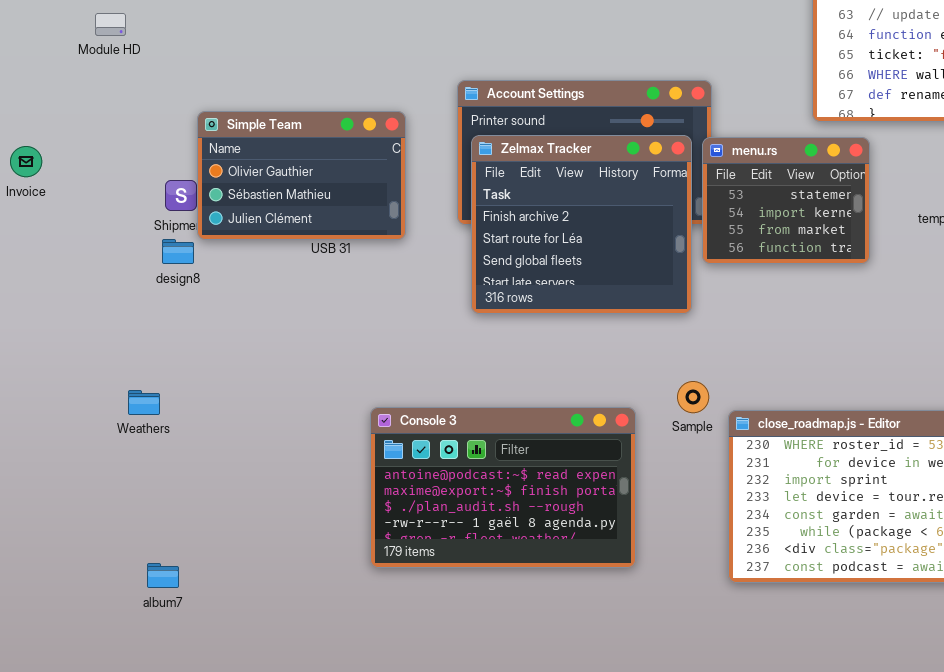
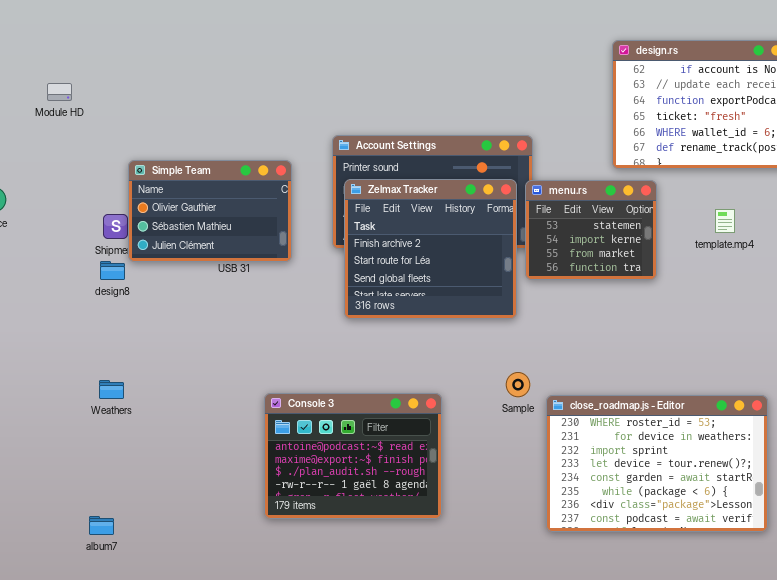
Weathers: [128,390,160,415] -> [99,380,124,399], moved
Console 3: [370,407,636,568] -> [264,393,442,519], resized

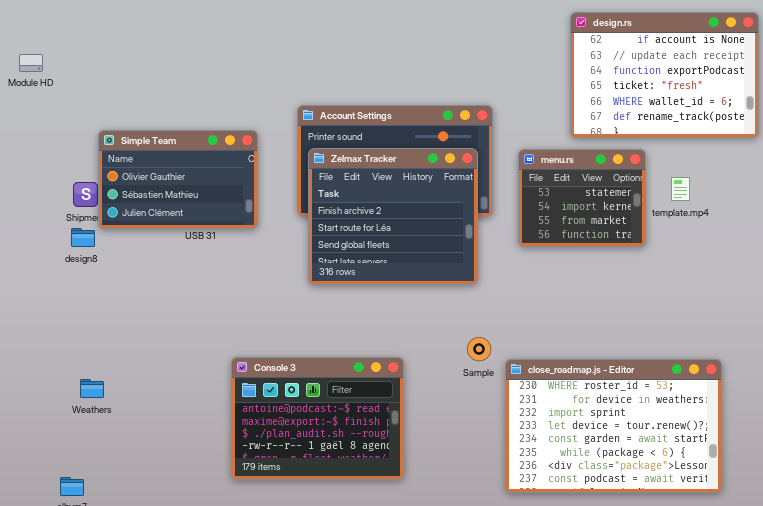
menu.rs: [525,180,657,280] -> [518,149,646,247], moved
Weathers: [99,380,124,399] -> [80,379,104,398], moved

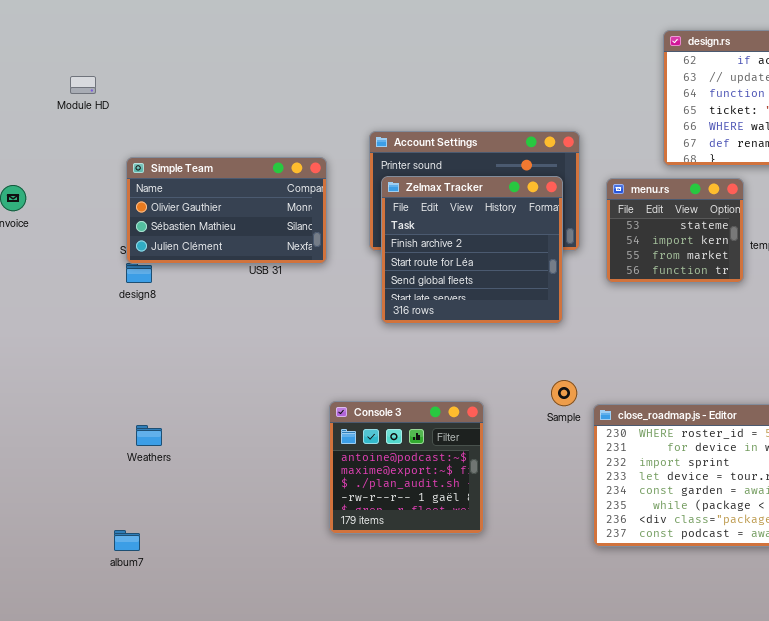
Simple Team: [98,130,258,229] -> [126,157,327,264], resized
Console 3: [231,357,404,480] -> [329,401,484,534], resized

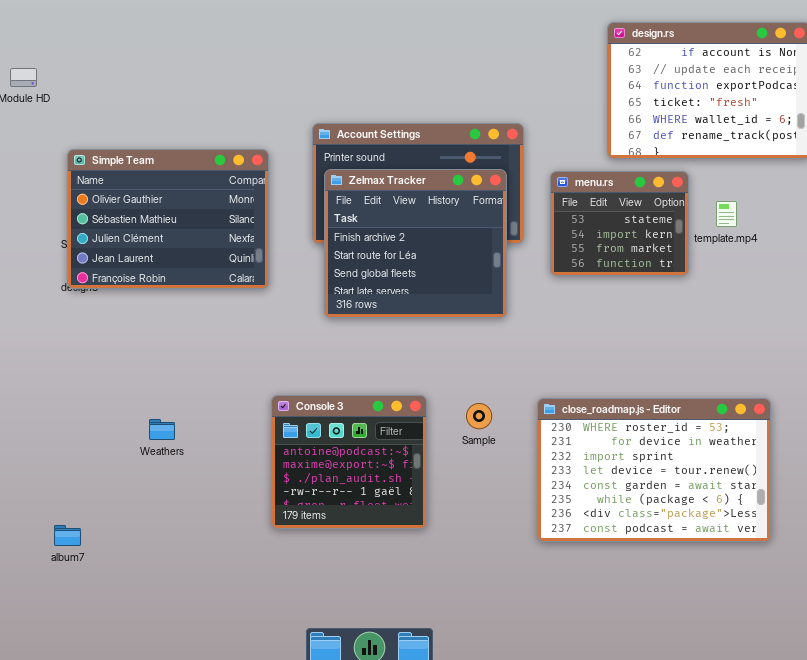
Simple Team: [126,157,327,264] -> [67,149,269,289], resized
Sample: [551,380,577,406] -> [466,403,492,429], moved
Weathers: [136,425,162,446] -> [149,419,175,440], moved

